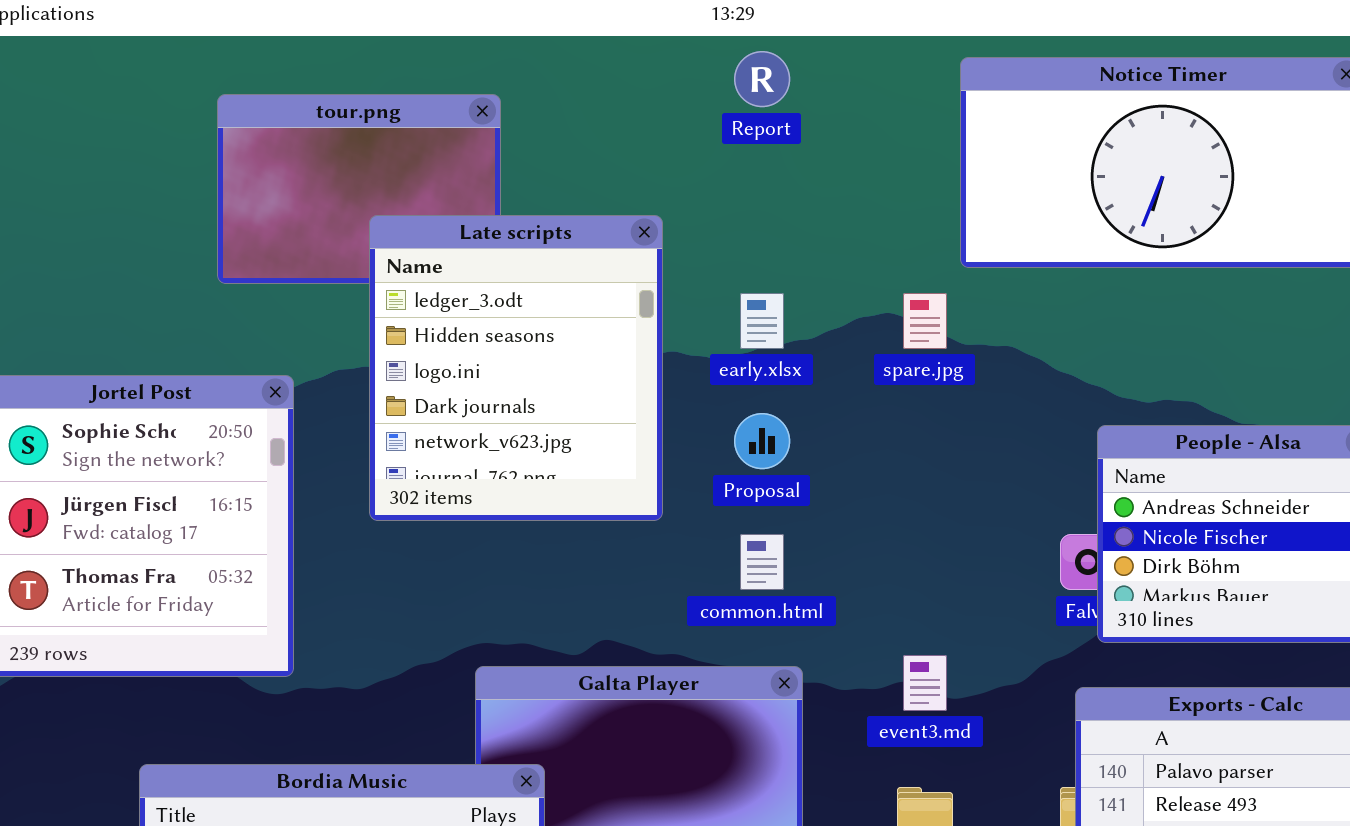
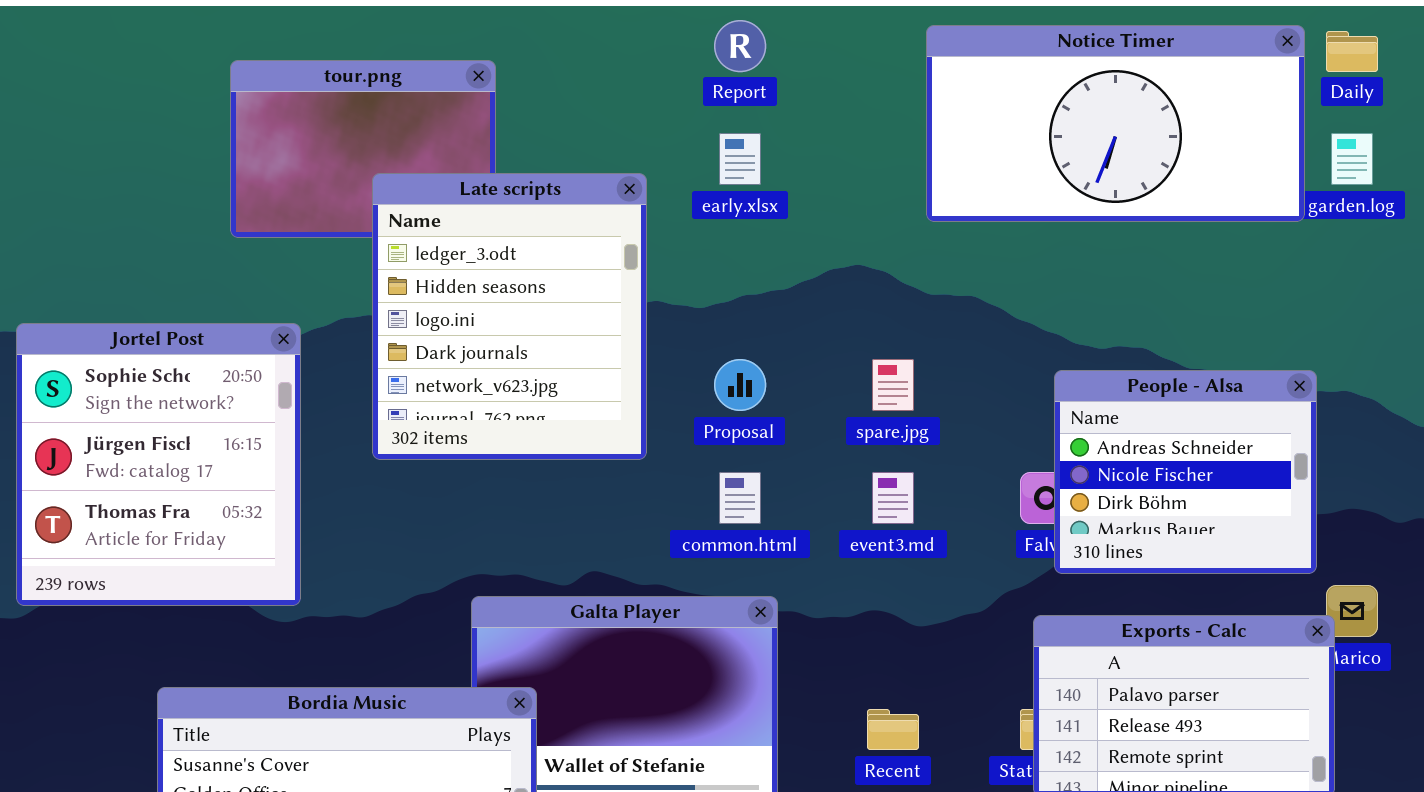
early.xlsx: [740,293,784,349] -> [719,133,761,185], moved
spare.jpg: [903,293,947,349] -> [872,359,914,411], moved
event3.md: [903,655,947,711] -> [872,472,914,524], moved

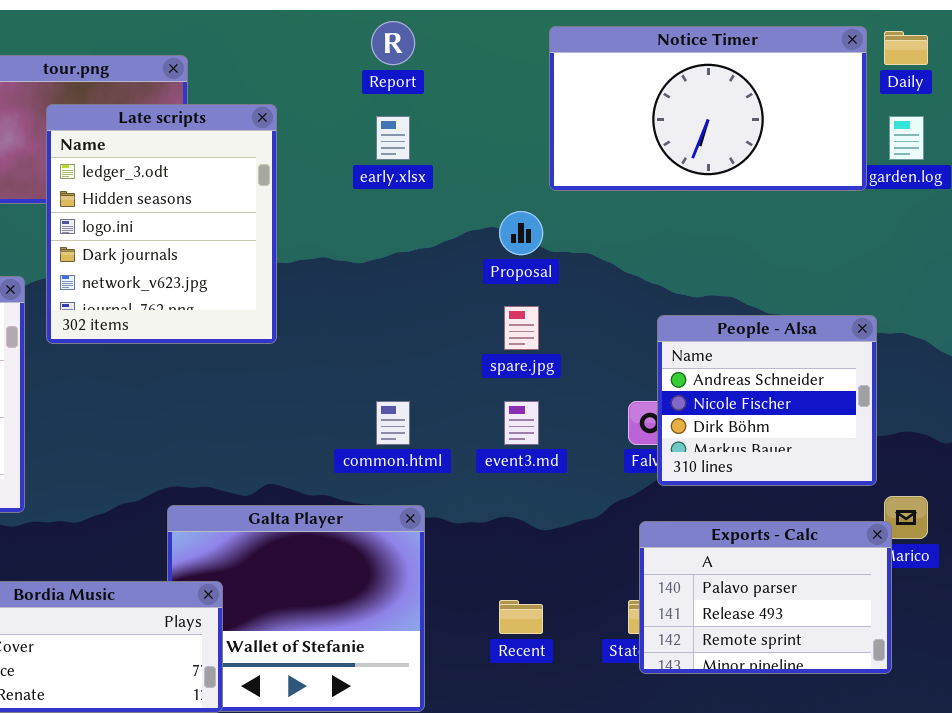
Late scripts: [372,173,647,460] -> [46,104,277,344], moved
Proposal: [714,359,766,411] -> [499,211,543,255], moved

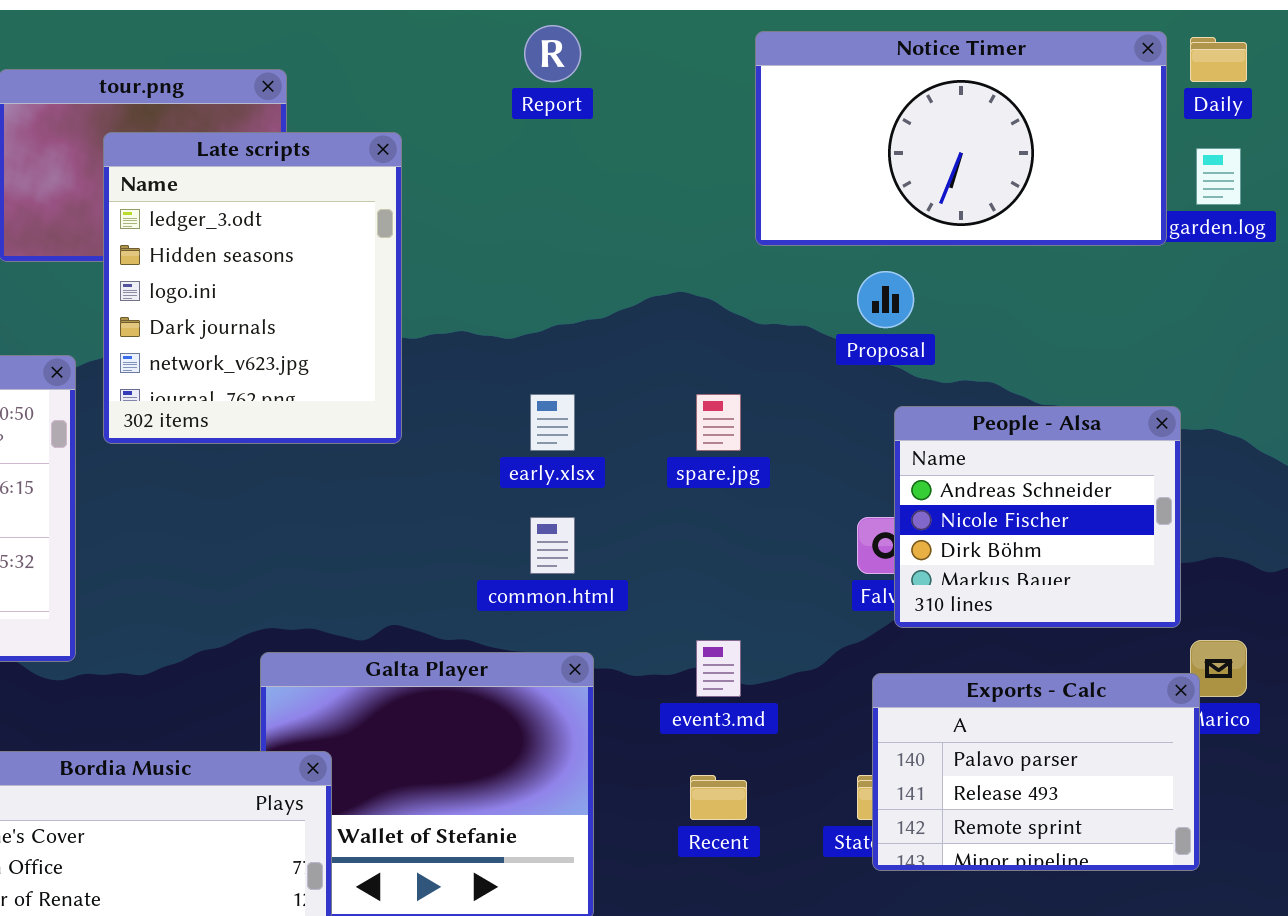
early.xlsx: [376,116,410,160] -> [530,394,575,451], moved
Proposal: [499,211,543,255] -> [857,271,914,328], moved
event3.md: [504,401,539,445] -> [696,640,741,697], moved

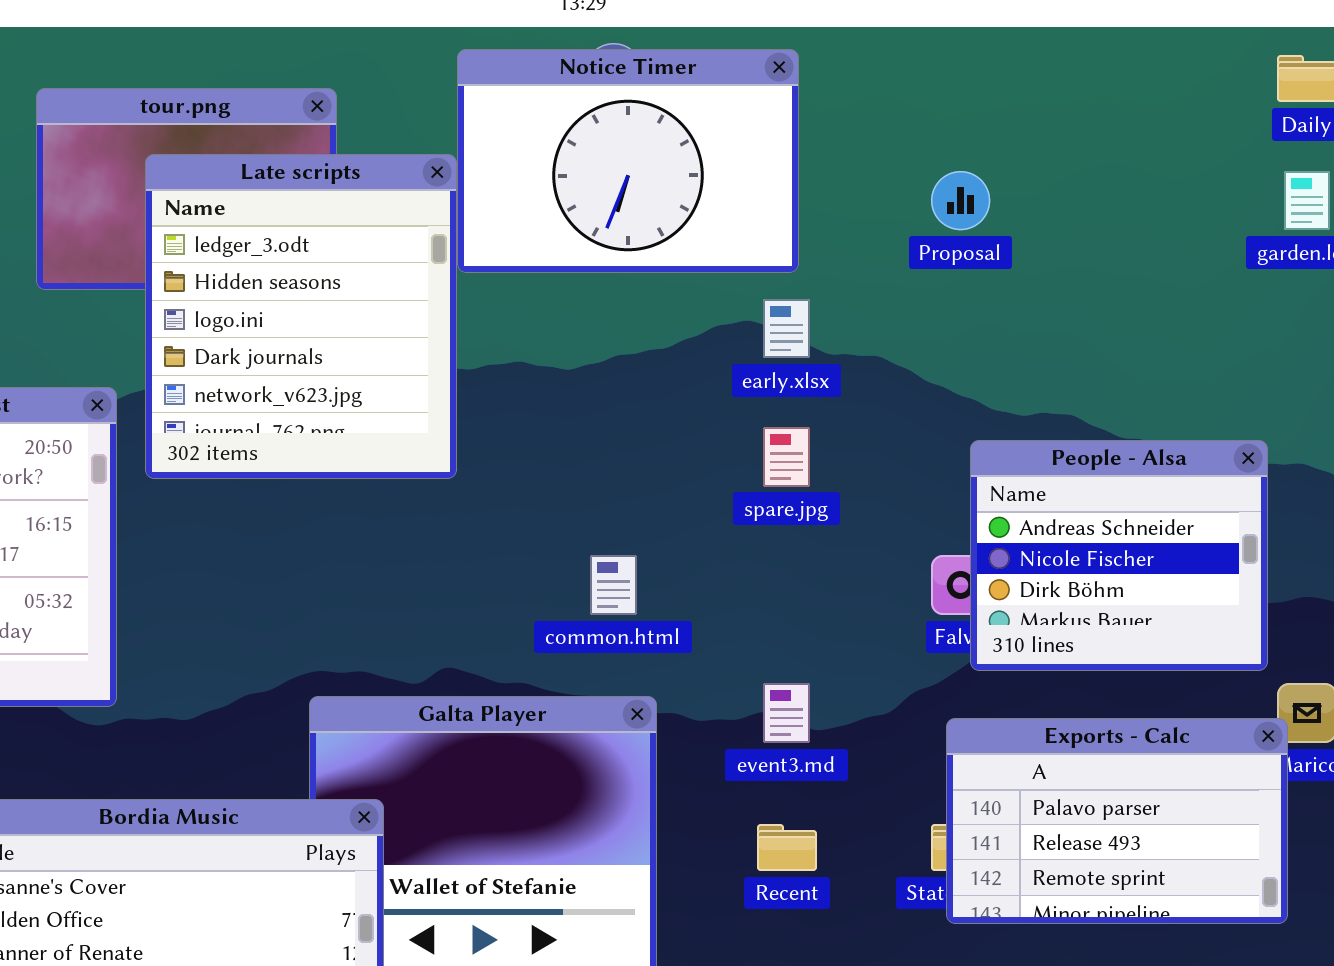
Notice Timer: [755,31,1167,246] -> [457,49,799,273], moved, resized
Proposal: [857,271,914,328] -> [931,171,990,230], moved
early.xlsx: [530,394,575,451] -> [763,299,810,358], moved

